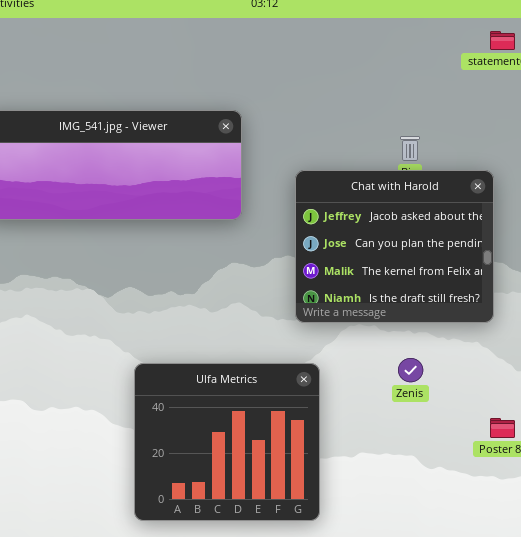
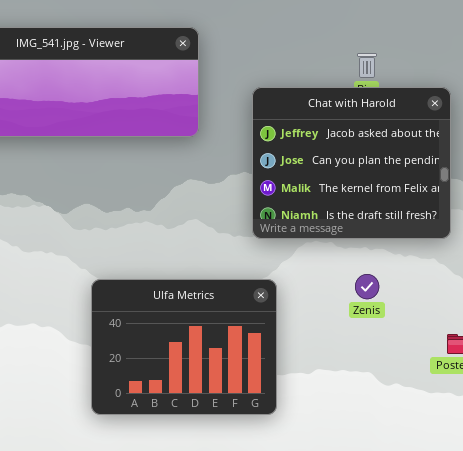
Ulfa Metrics: [134,363,320,521] -> [91,279,277,415], resized

